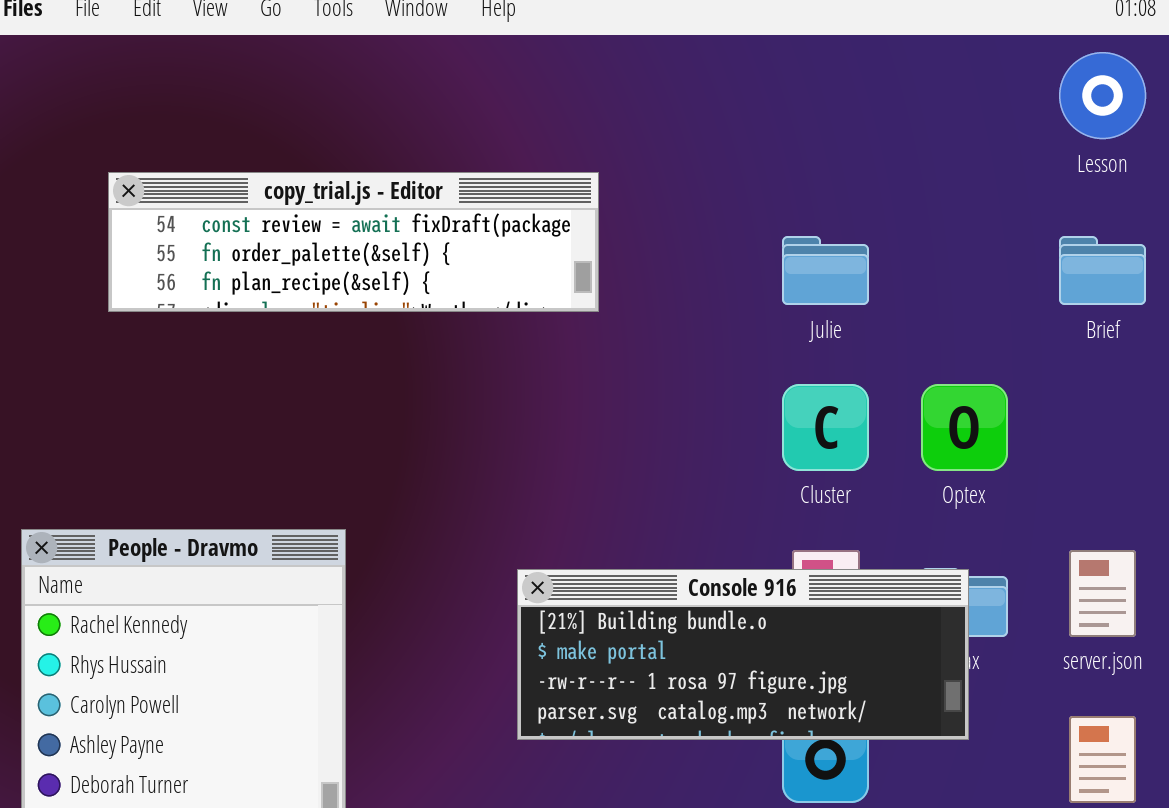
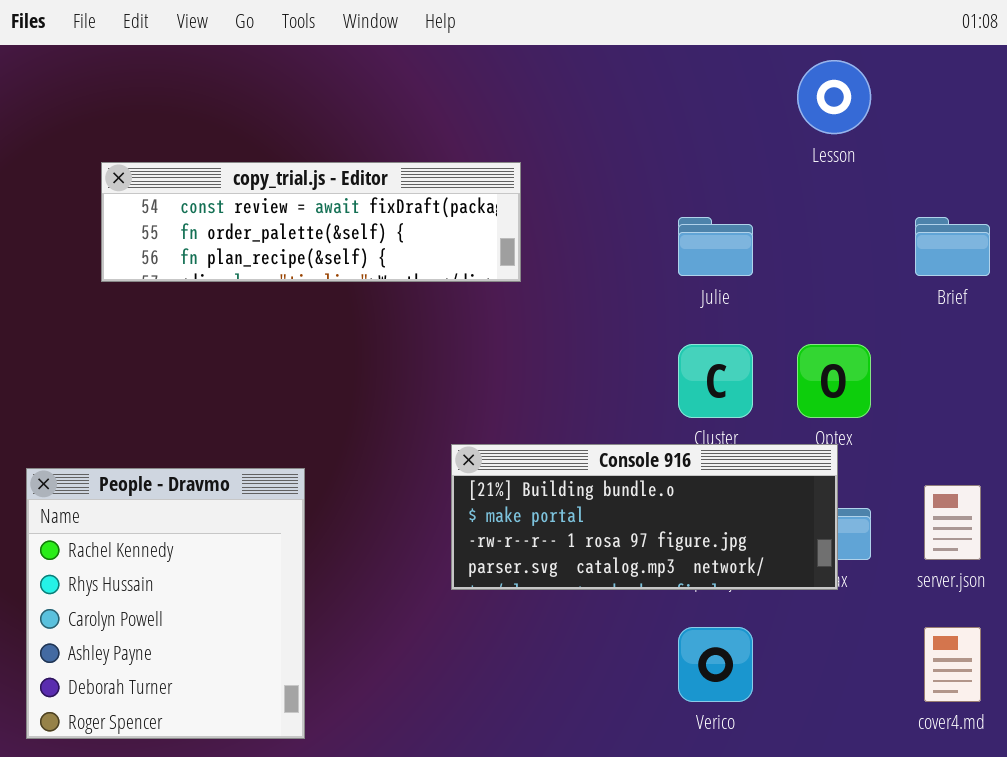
Lesson: [1059,52,1146,139] -> [797,60,871,134], moved
Console 916: [517,569,969,740] -> [451,444,838,590], moved

